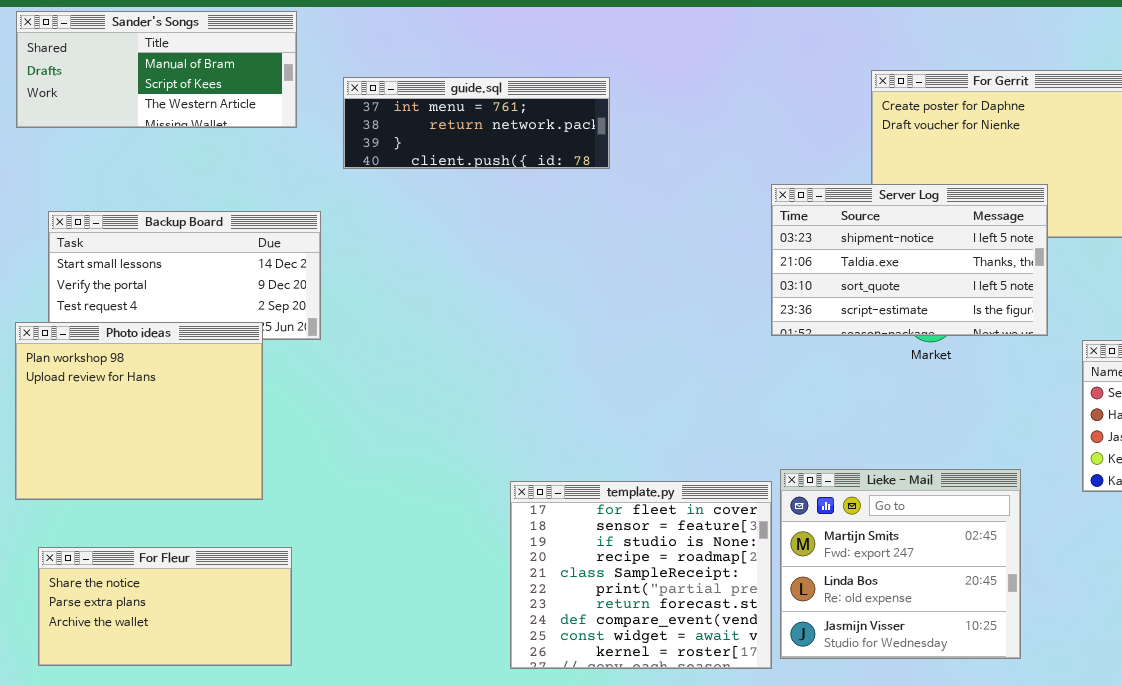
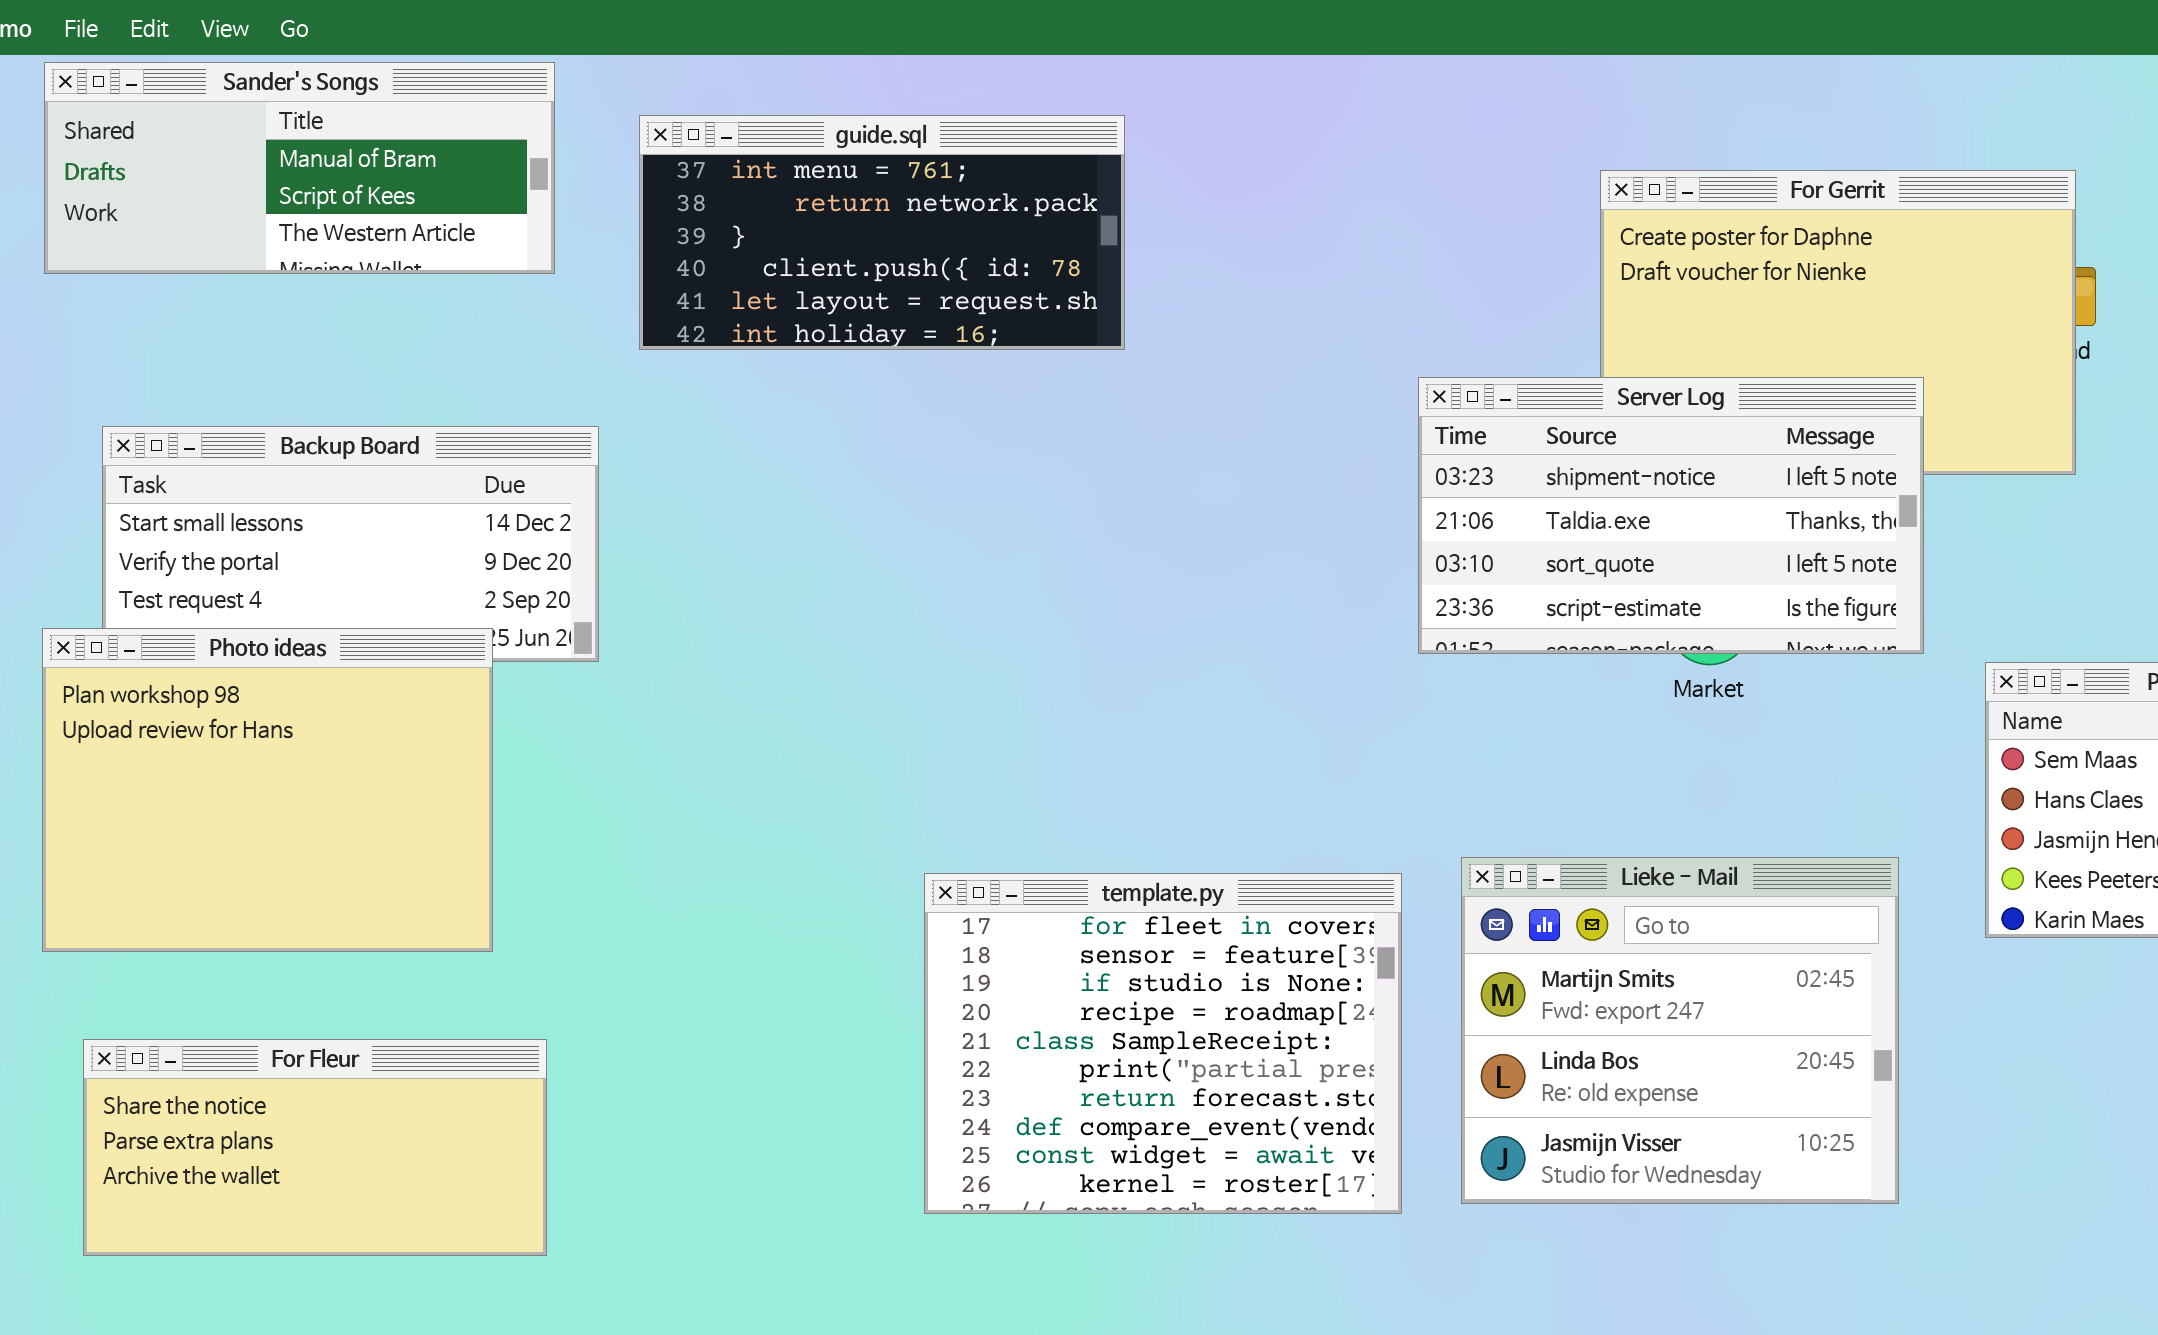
guide.sql: [343,77,610,169] -> [639,115,1125,350], resized
Lieke - Mail: [780,469,1021,659] -> [1461,857,1899,1204], moved
template.py: [510,481,772,669] -> [924,873,1402,1214], moved

